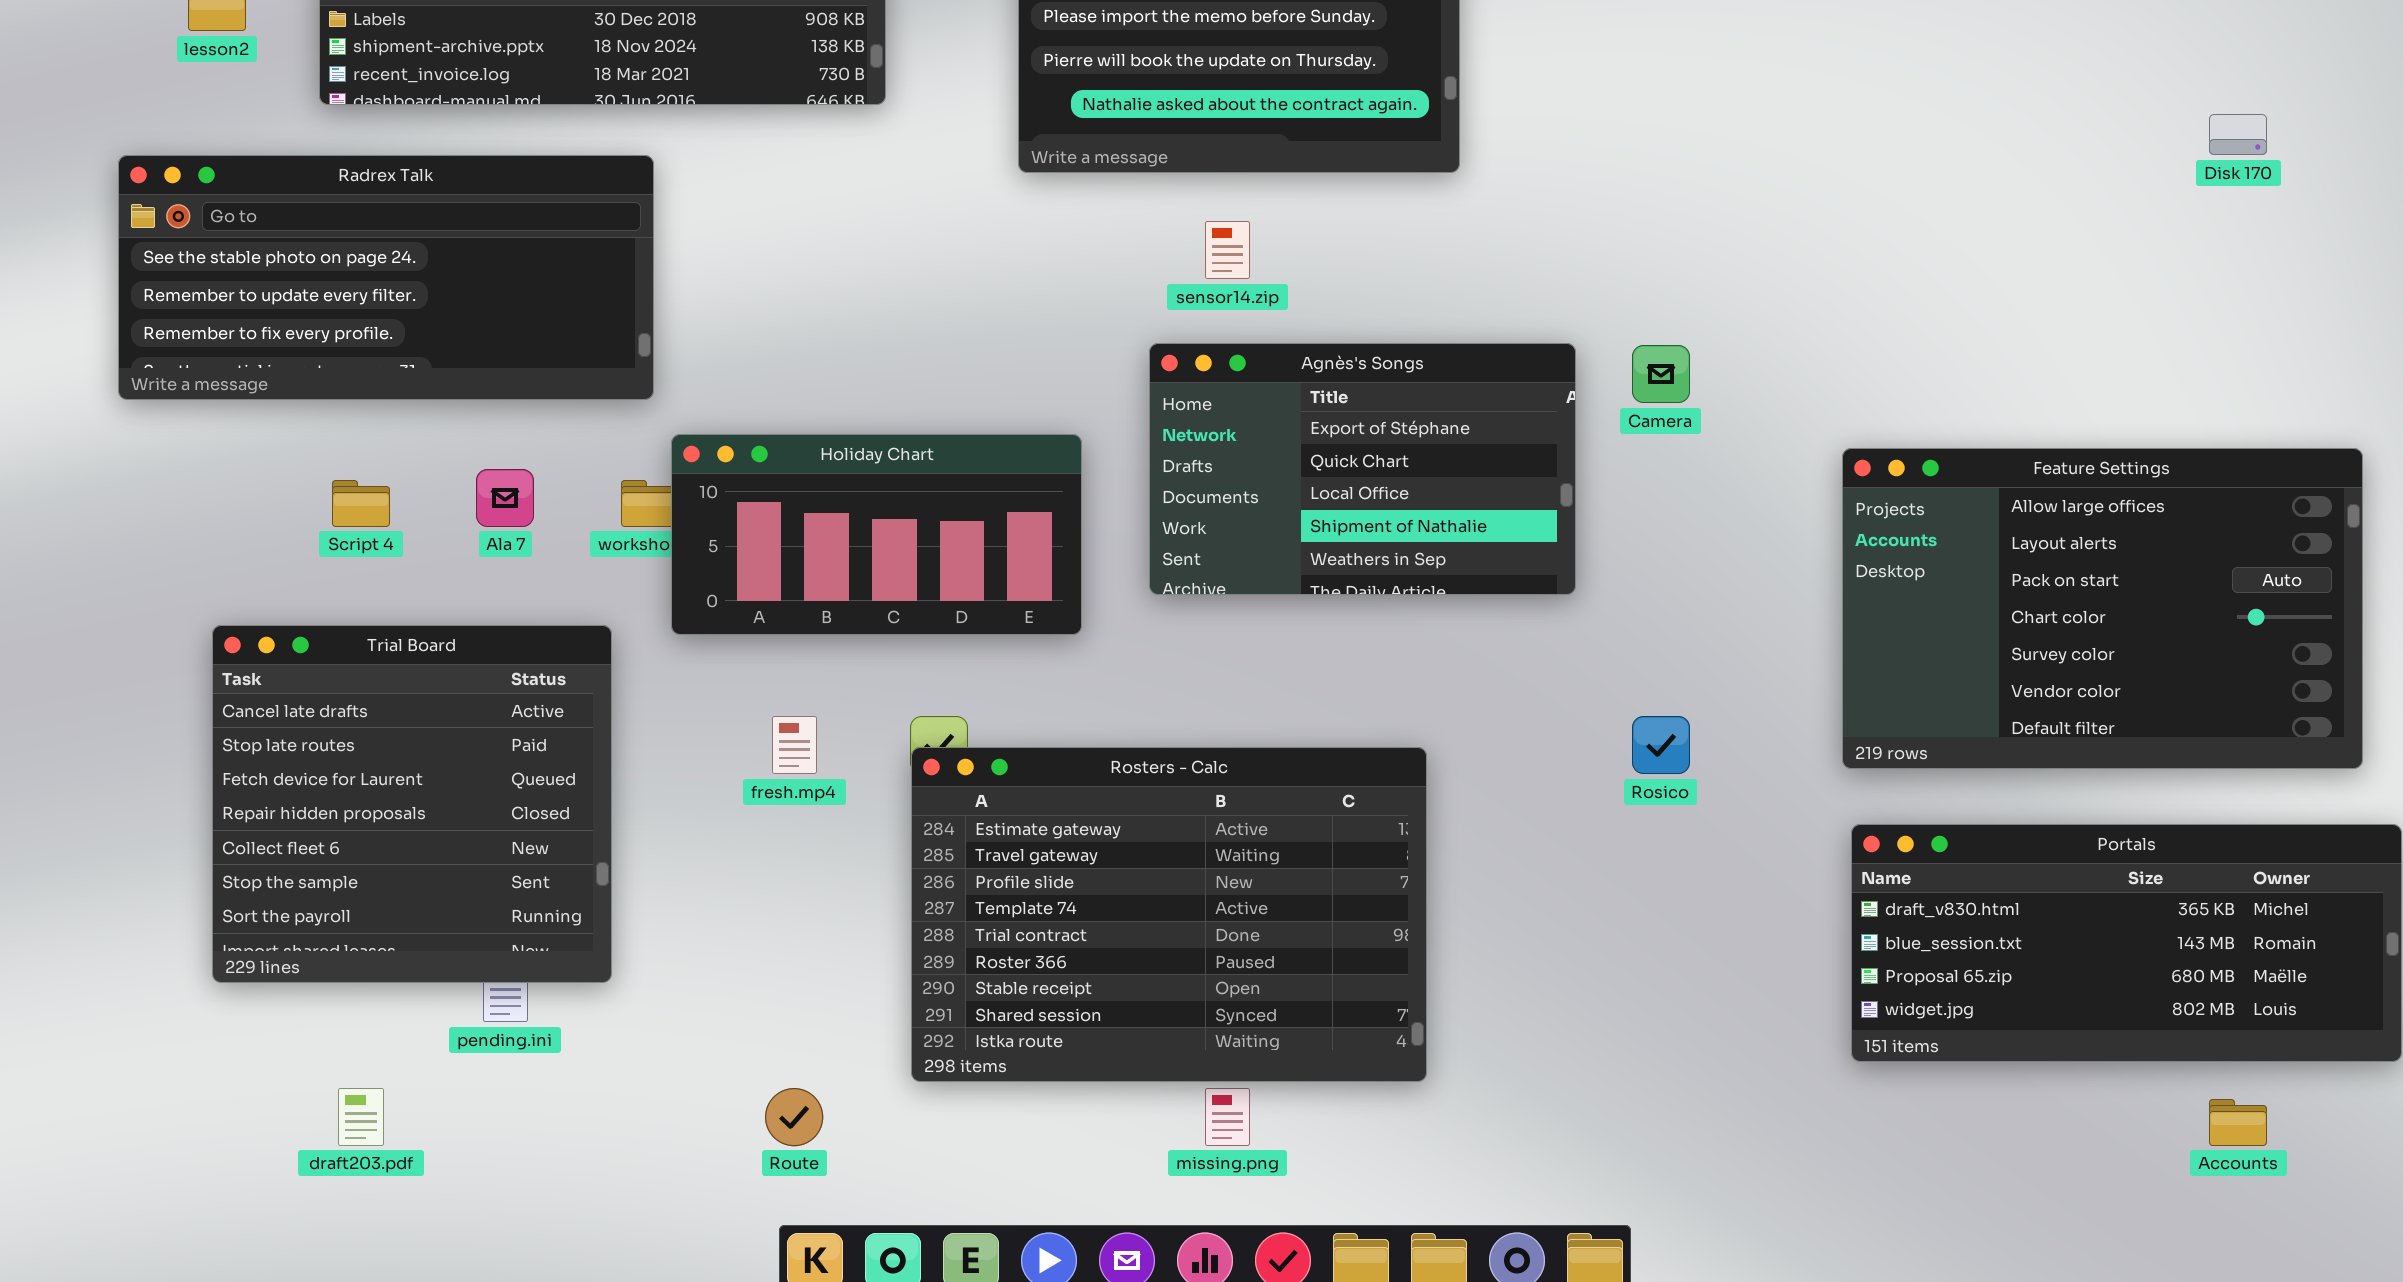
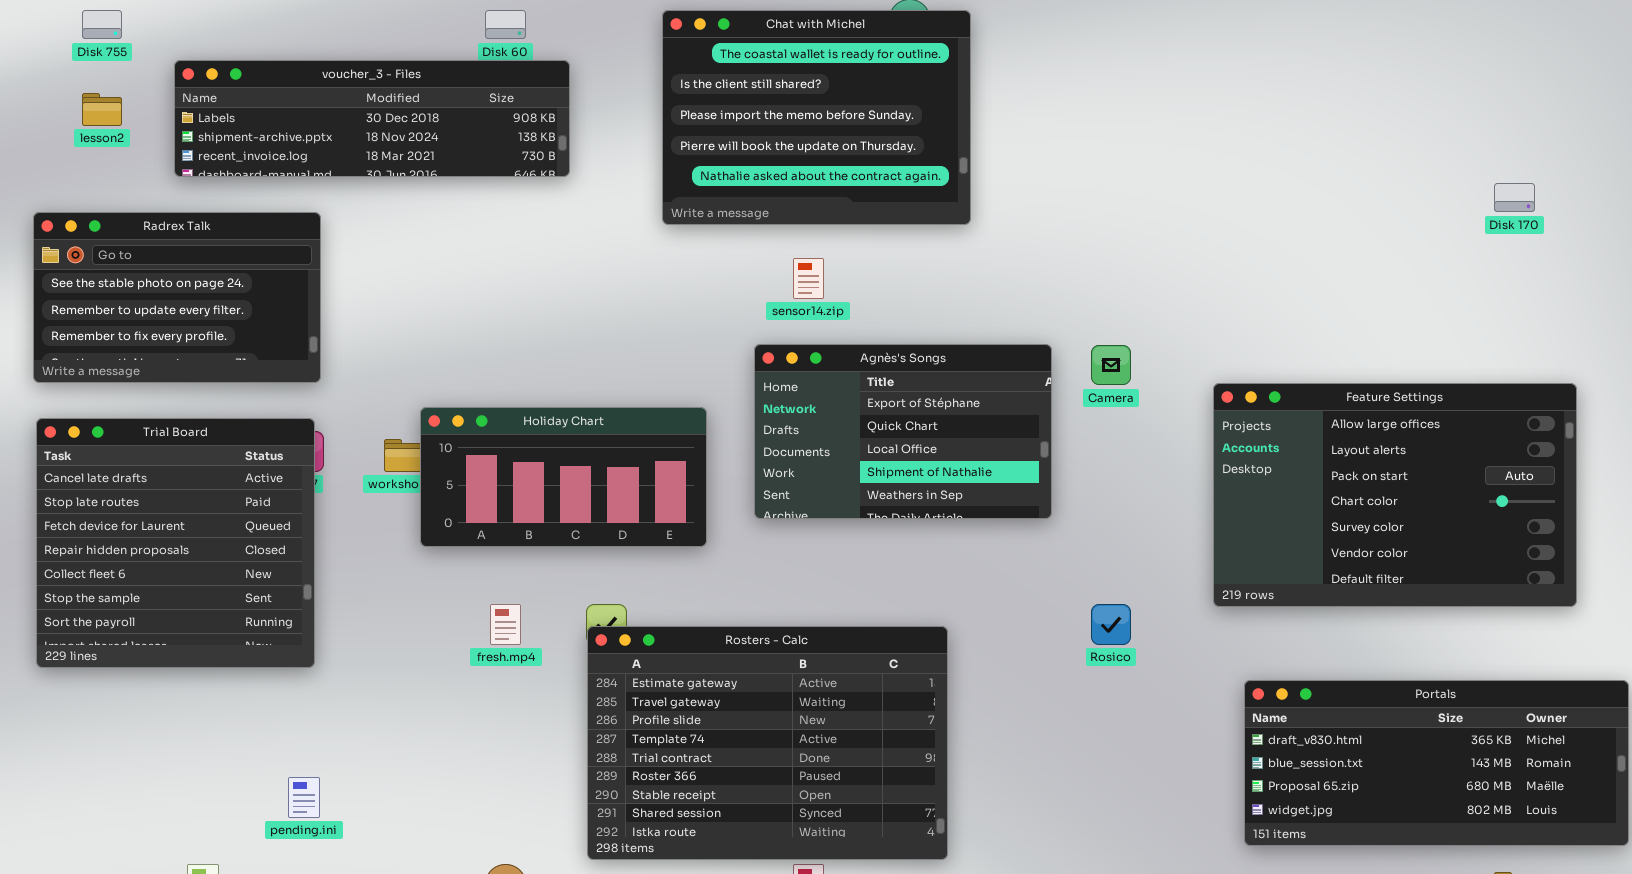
Radrex Talk: [118,155,654,400] -> [33,212,321,383], resized
Feature Settings: [1842,448,2363,769] -> [1213,383,1577,607], moved
Trial Board: [212,625,612,983] -> [36,418,315,668], moved

